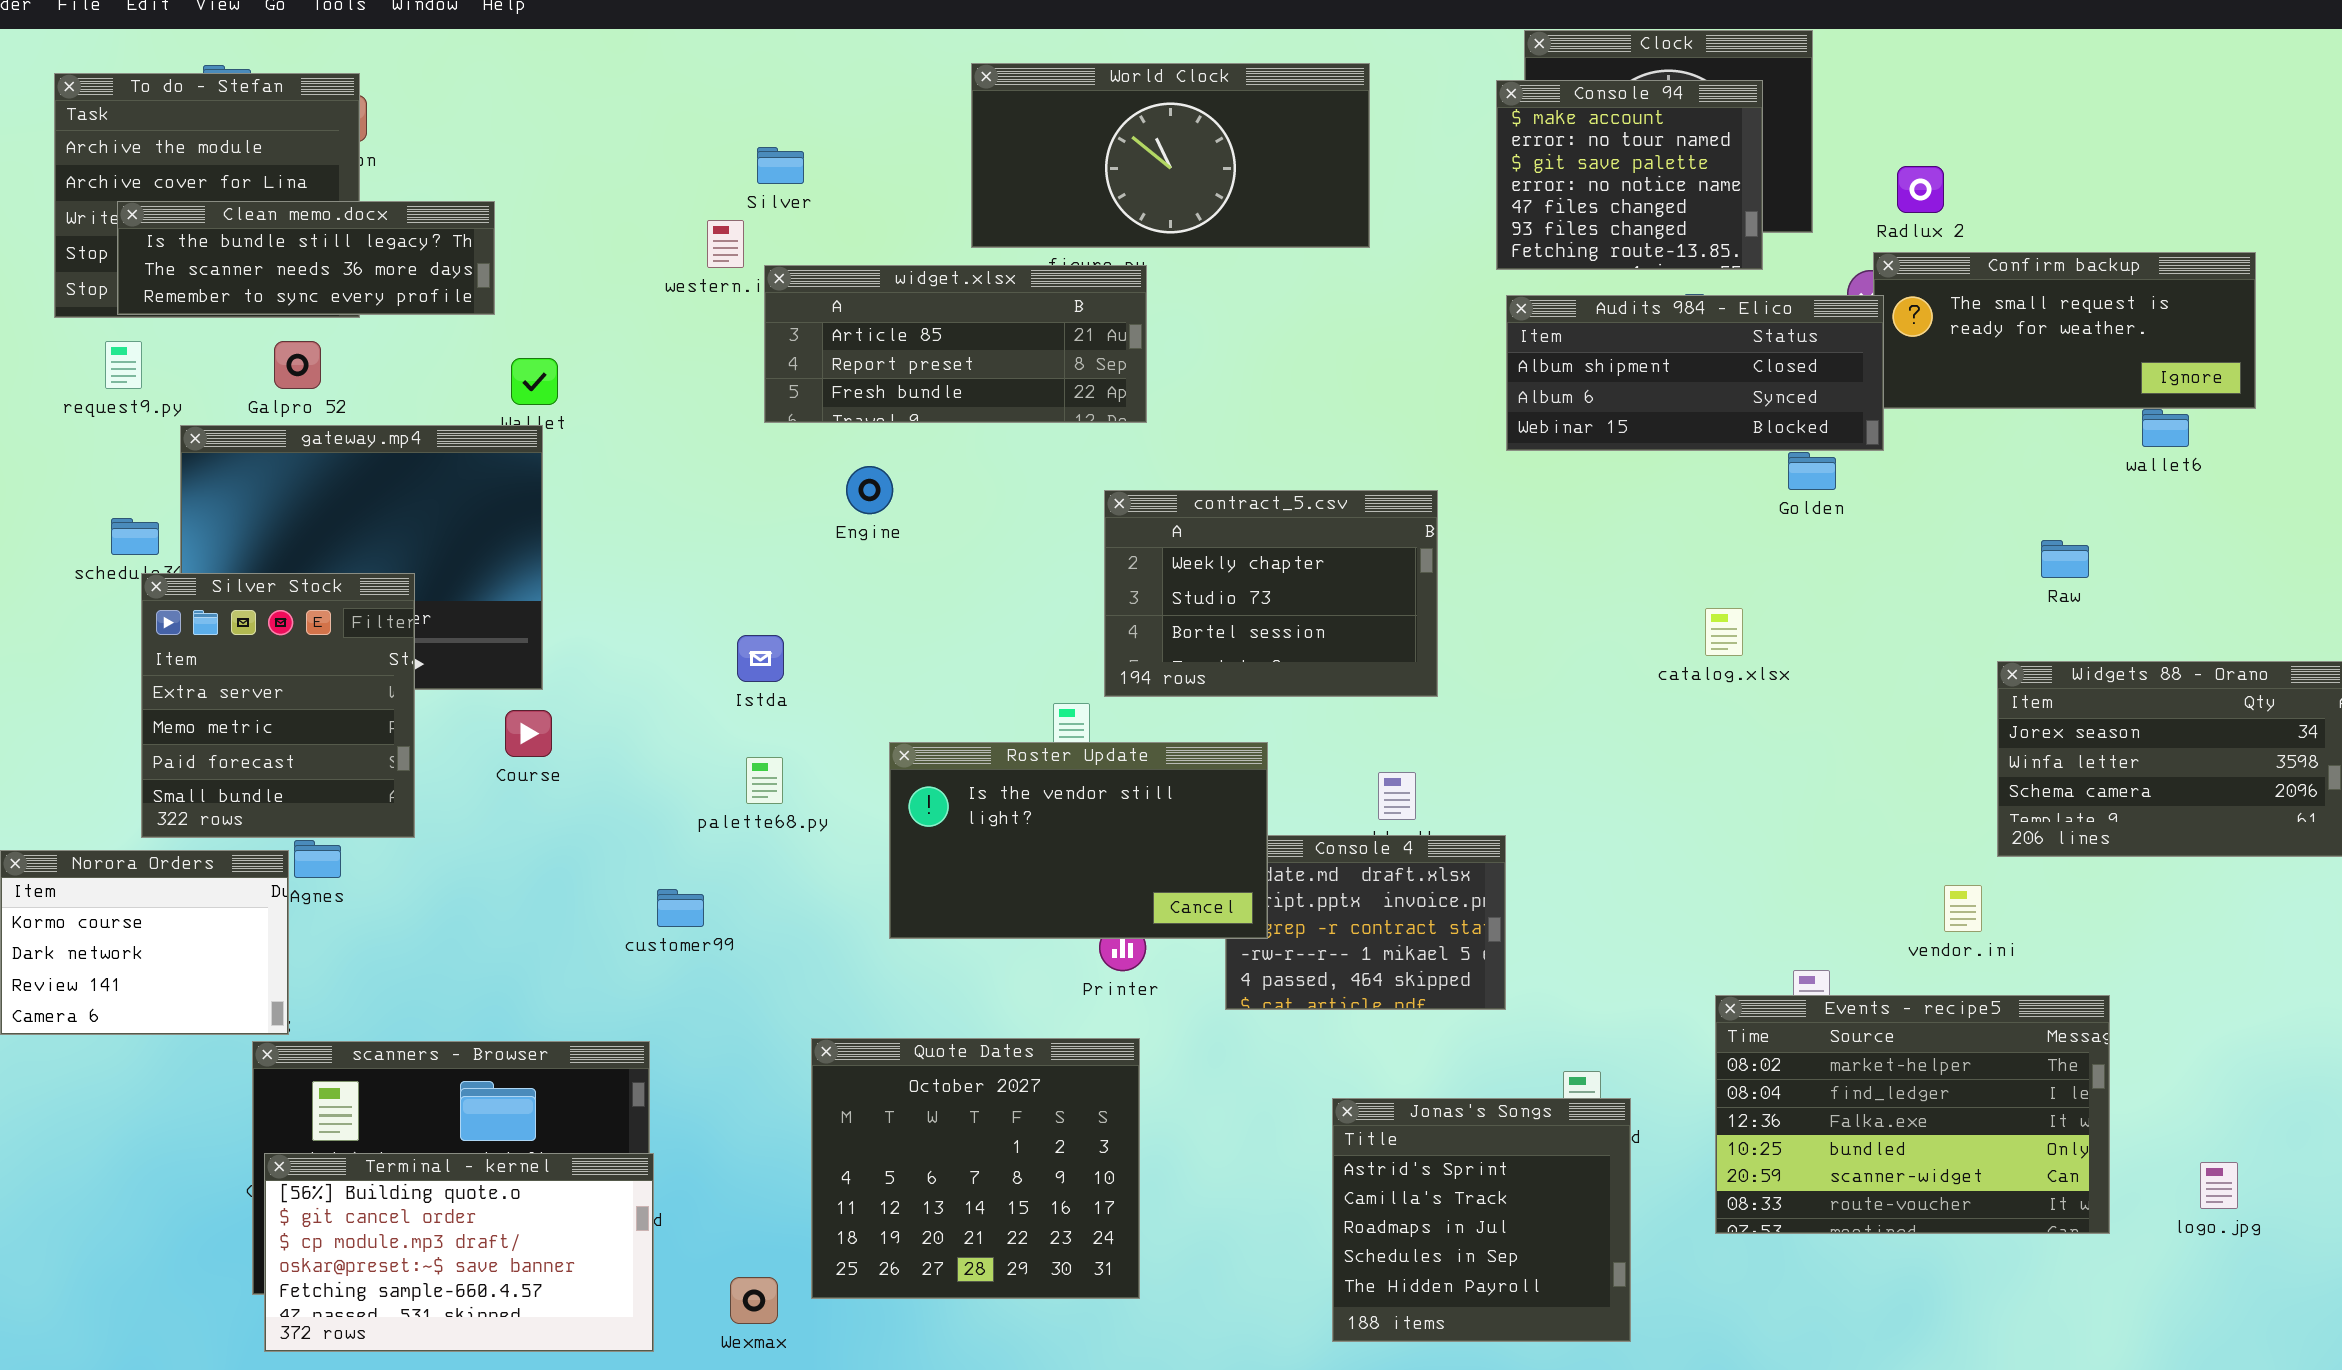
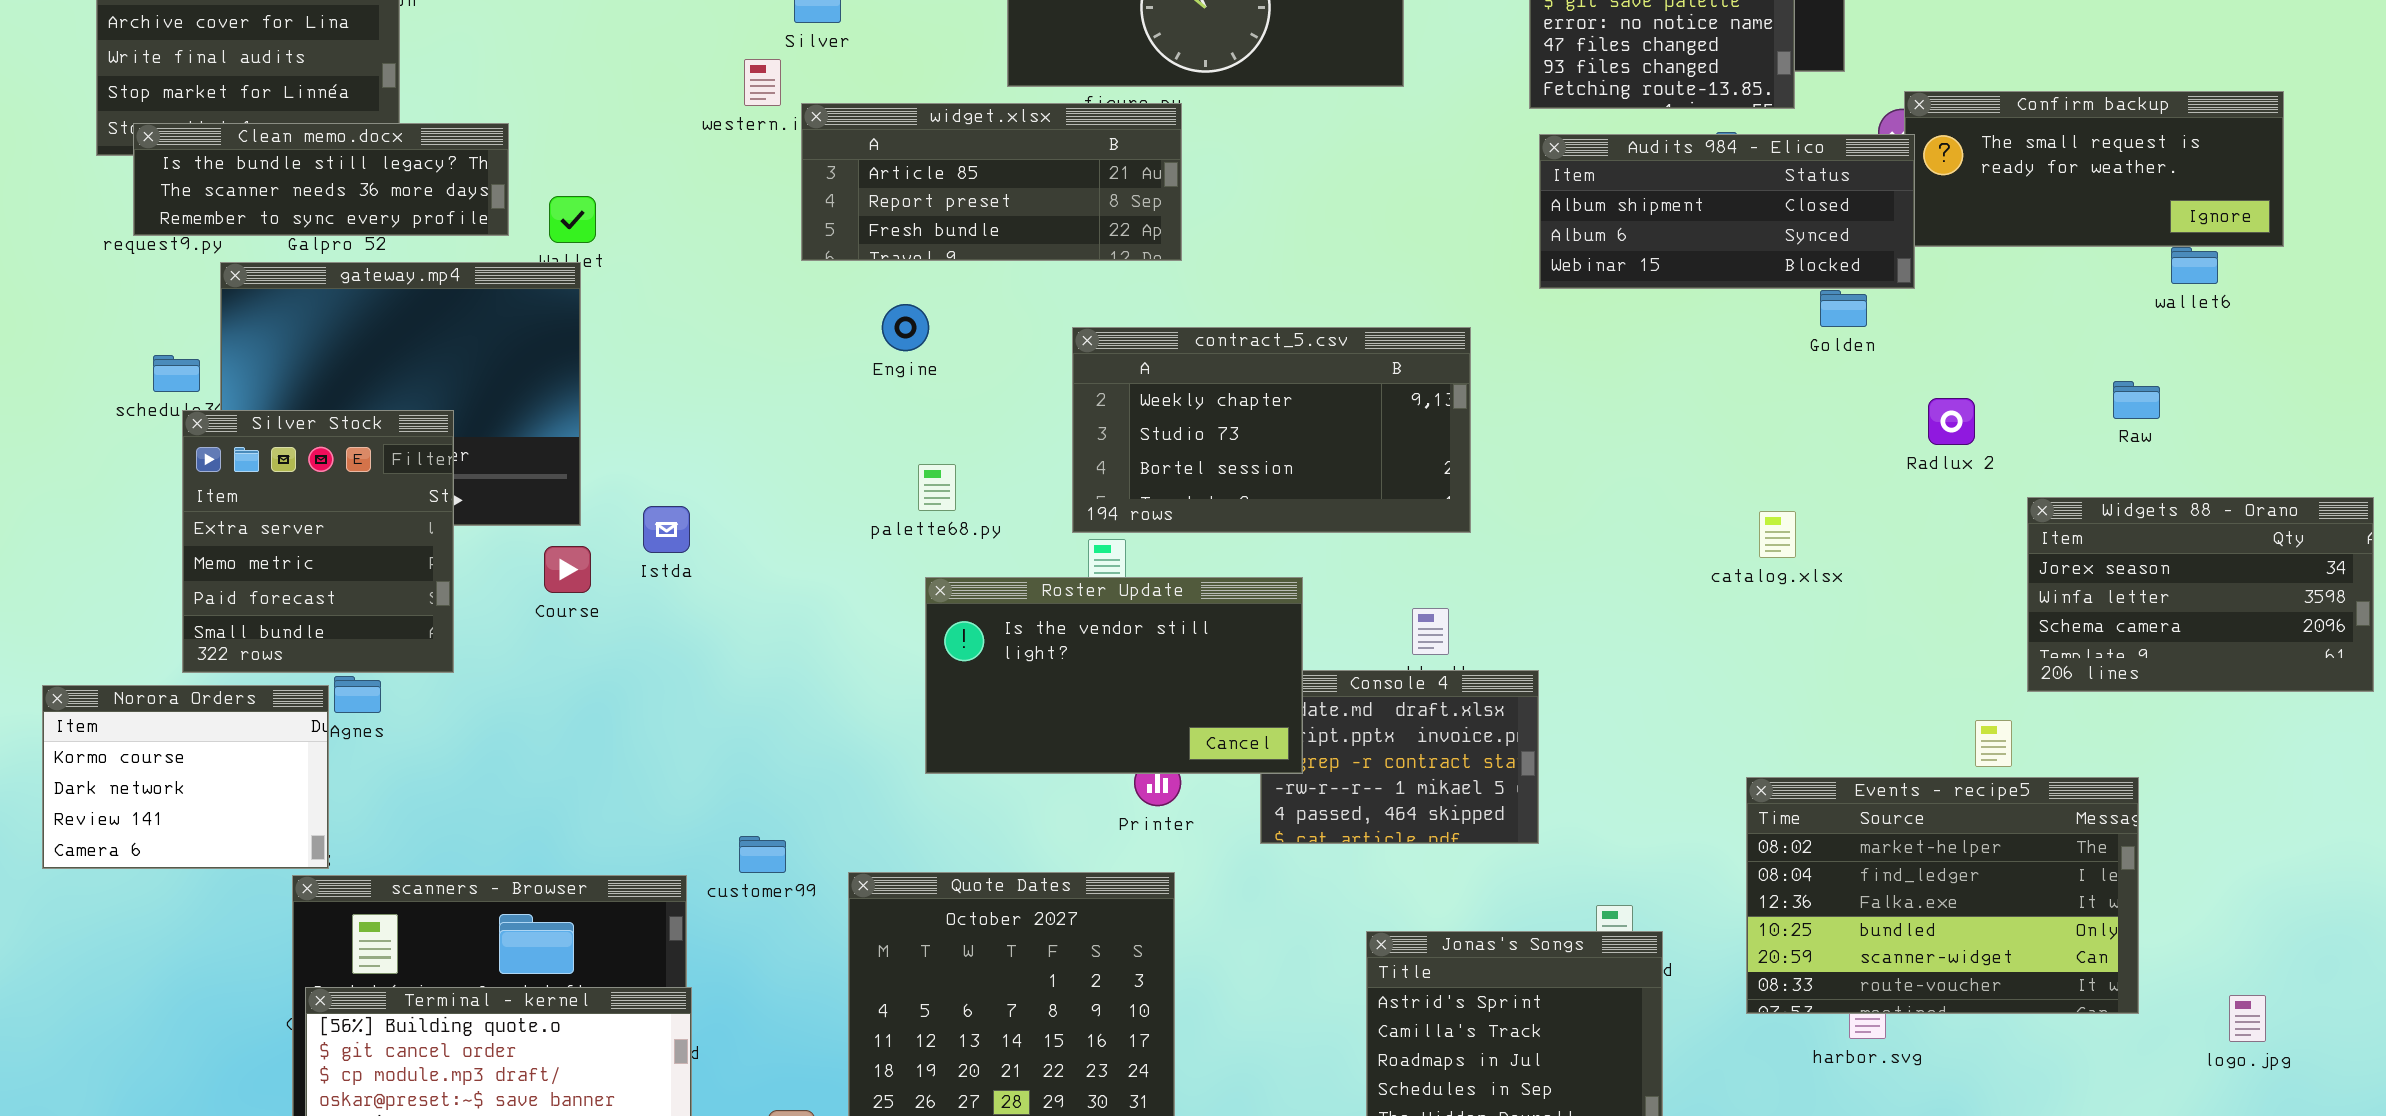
Radlux 2: [1897,166,1944,213] -> [1928,398,1975,445], moved
Clean memo.docx: [117,201,495,315] -> [133,123,509,236], moved
contract_5.csv: [1104,490,1438,697] -> [1072,327,1471,533], resized
Raw: [2041,540,2089,578] -> [2113,381,2160,419], moved
catalog.xlsx: [1705,608,1743,656] -> [1759,511,1796,558], moved
Istda: [737,635,784,682] -> [643,506,690,553], moved
palette68.py: [746,757,783,804] -> [918,464,956,511], moved
customer99: [657,889,704,927] -> [739,836,786,873], moved
Events - recipe5: [1715,995,2110,1234] -> [1746,777,2139,1014], moved

